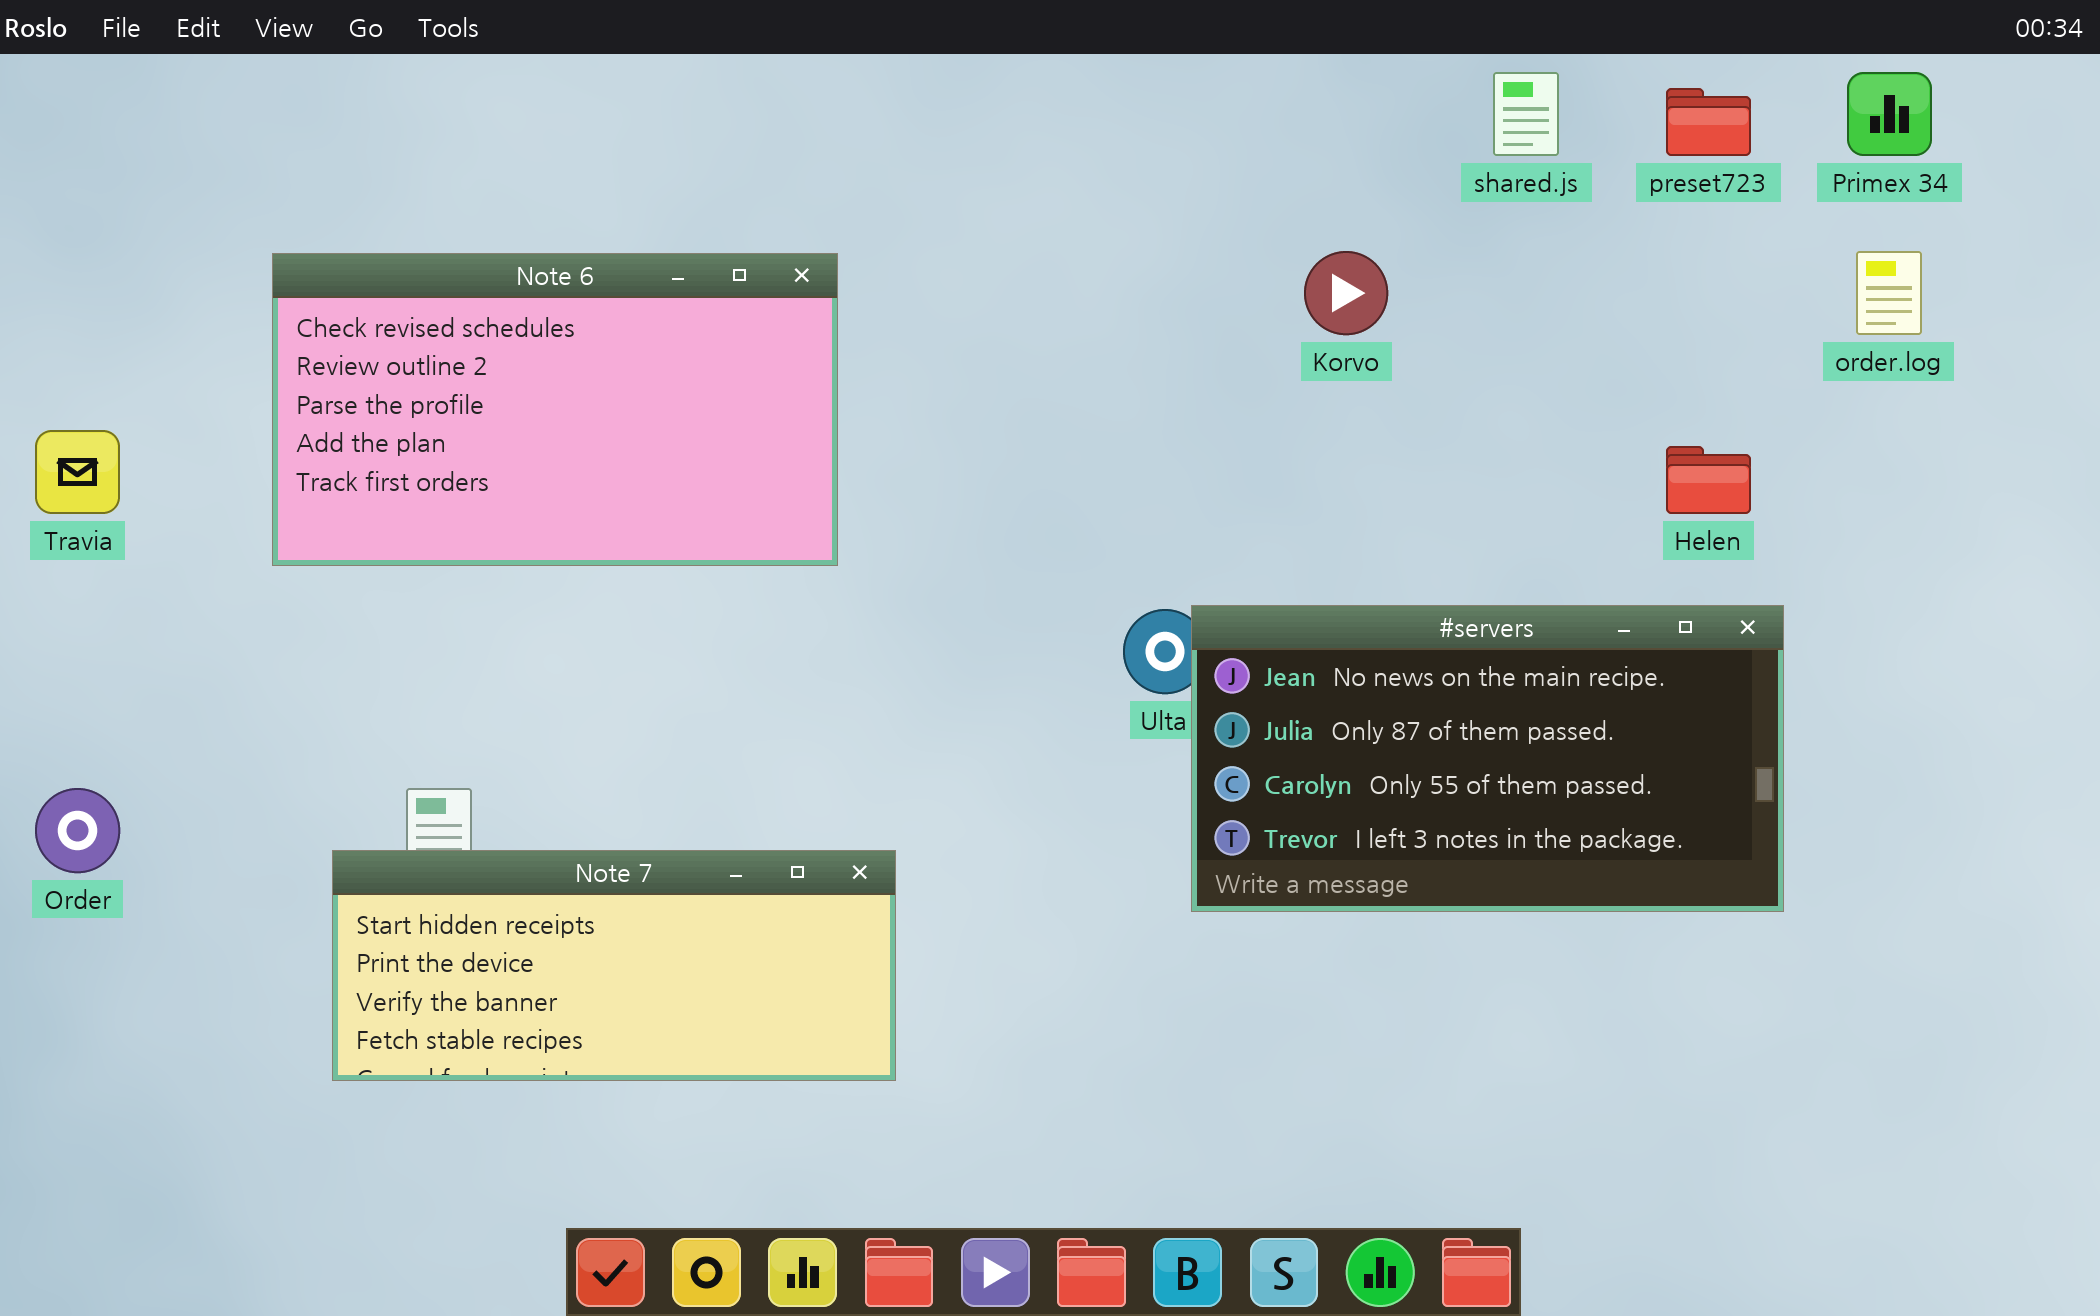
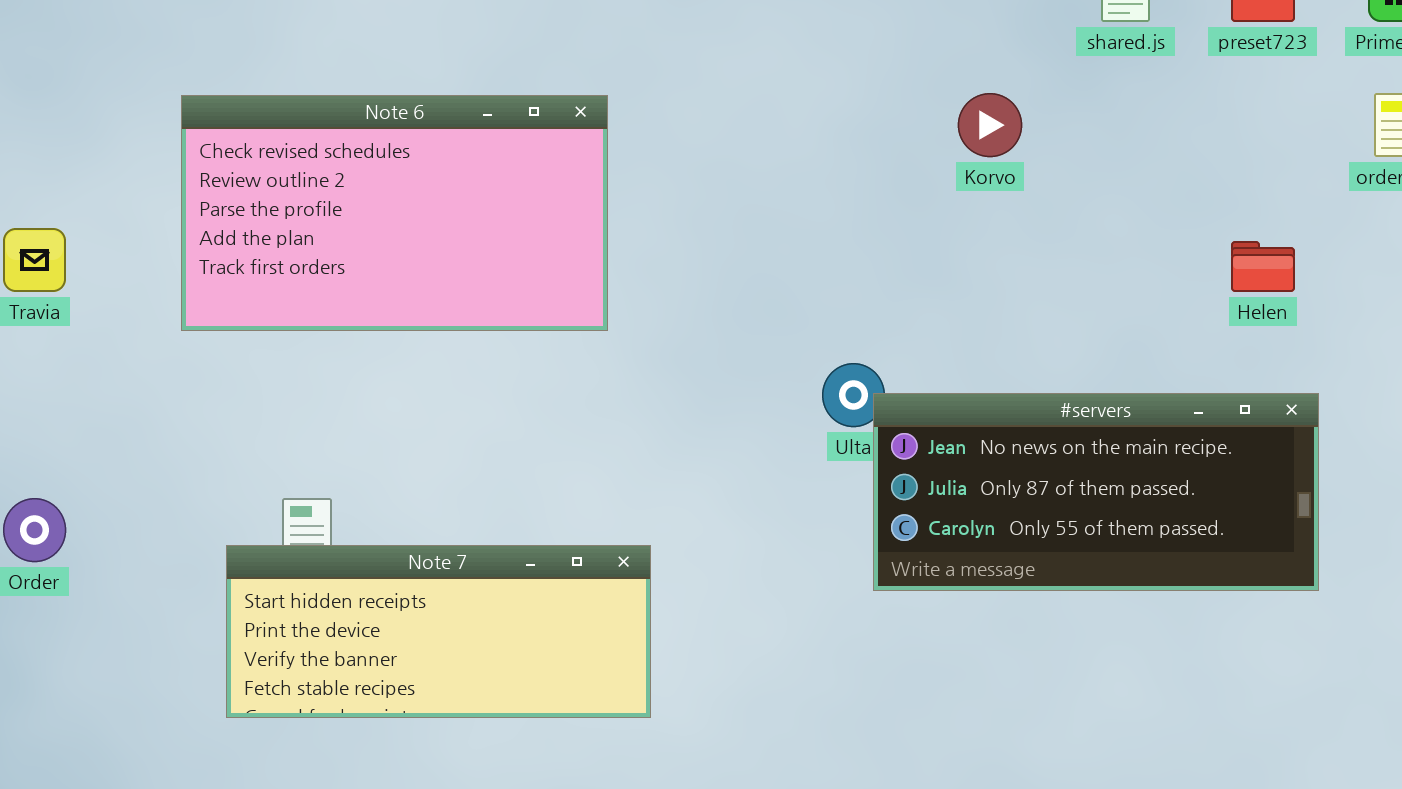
#servers: [1191,605,1784,912] -> [873,393,1319,591], resized

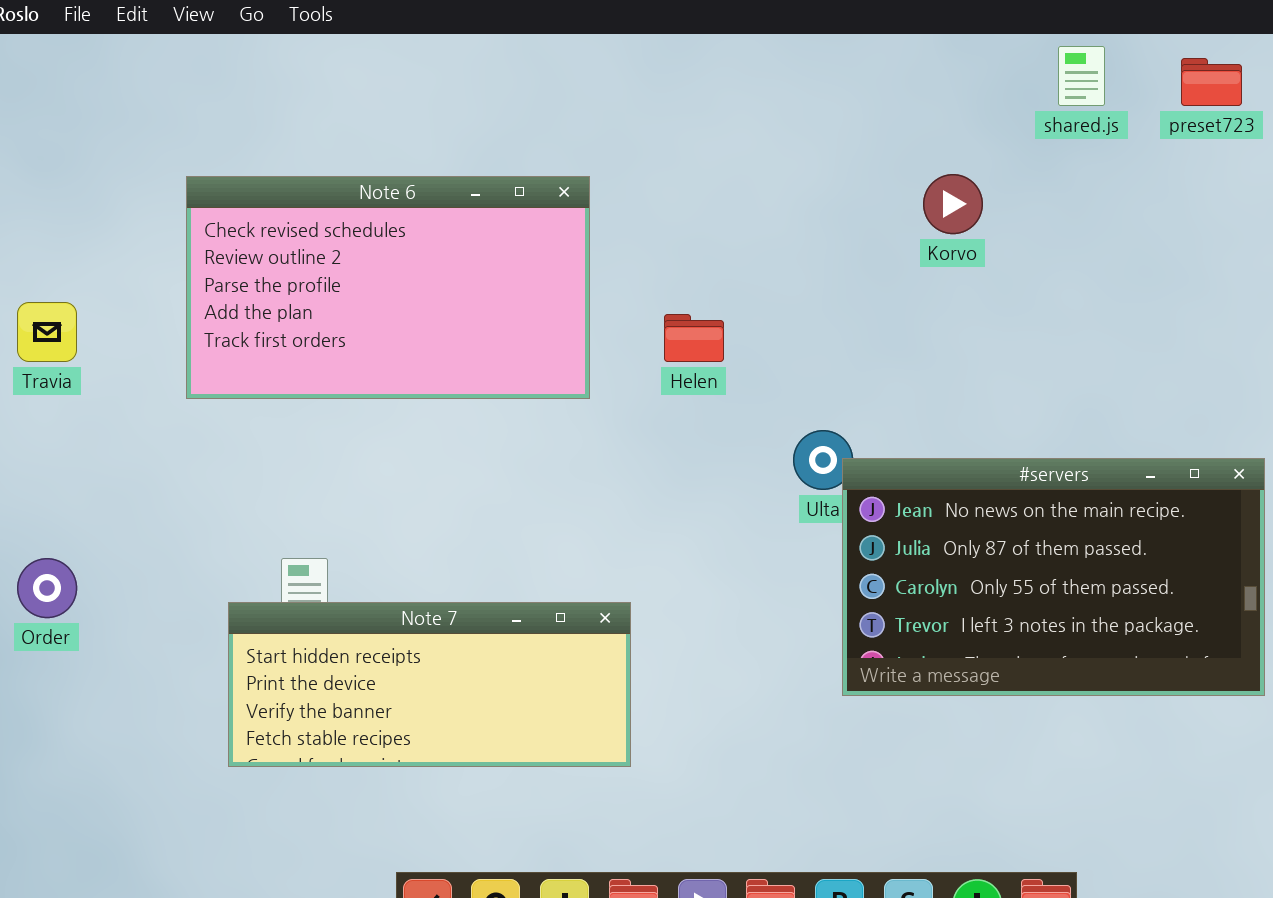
Helen: [1231,241,1295,292] -> [664,314,724,362], moved
#servers: [873,393,1319,591] -> [842,458,1265,696], resized

